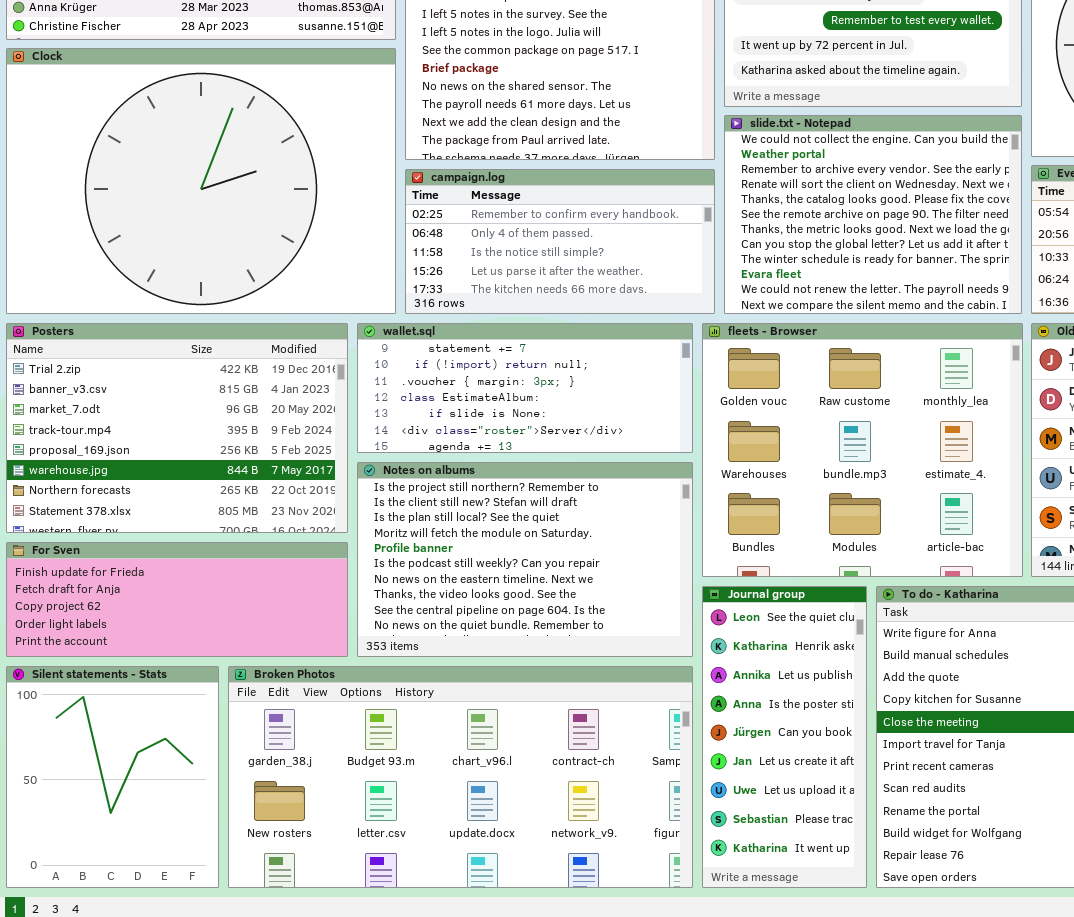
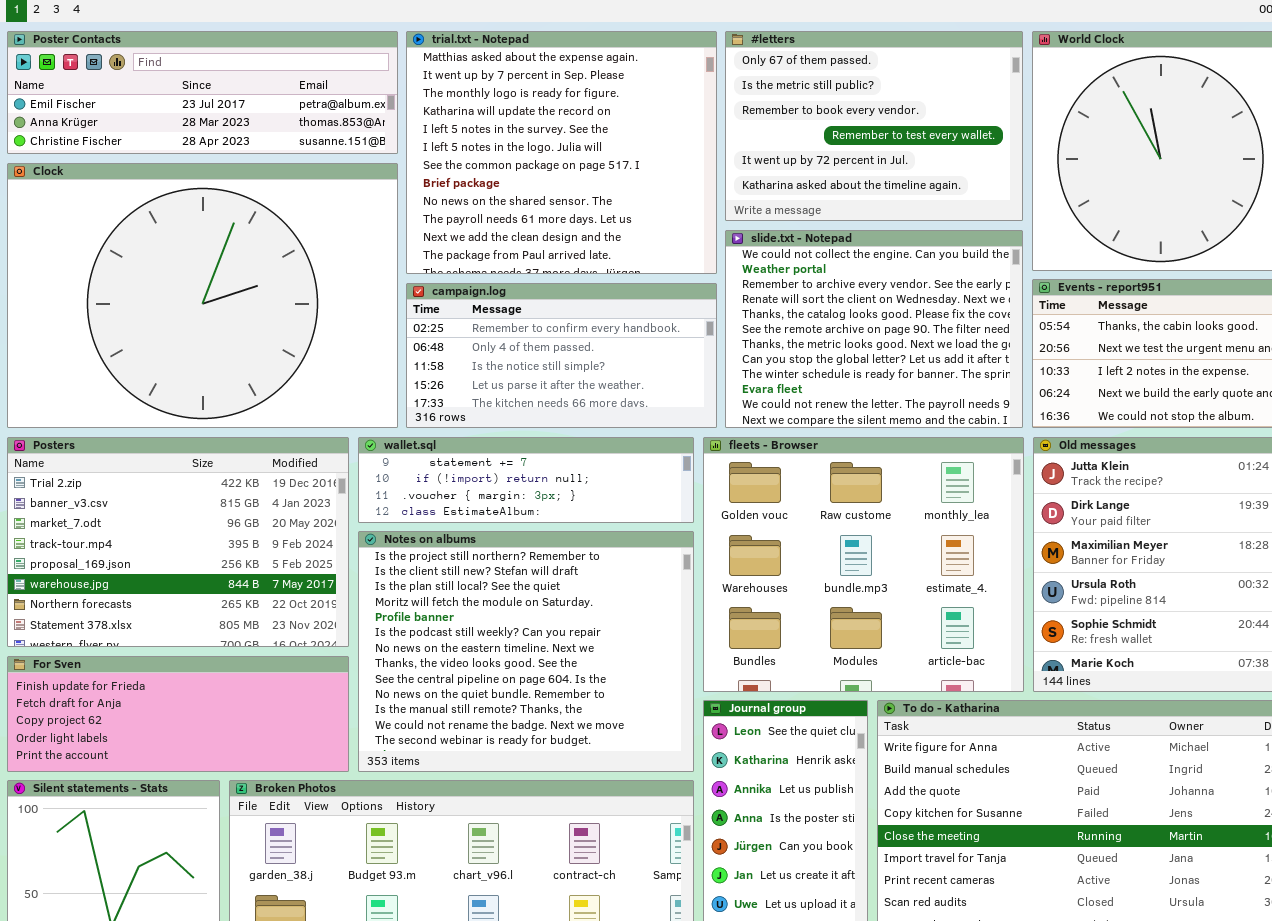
wallet.sql: [357,323,693,453] -> [358,437,694,523], resized
Notes on albums: [357,462,693,657] -> [358,531,694,772], resized

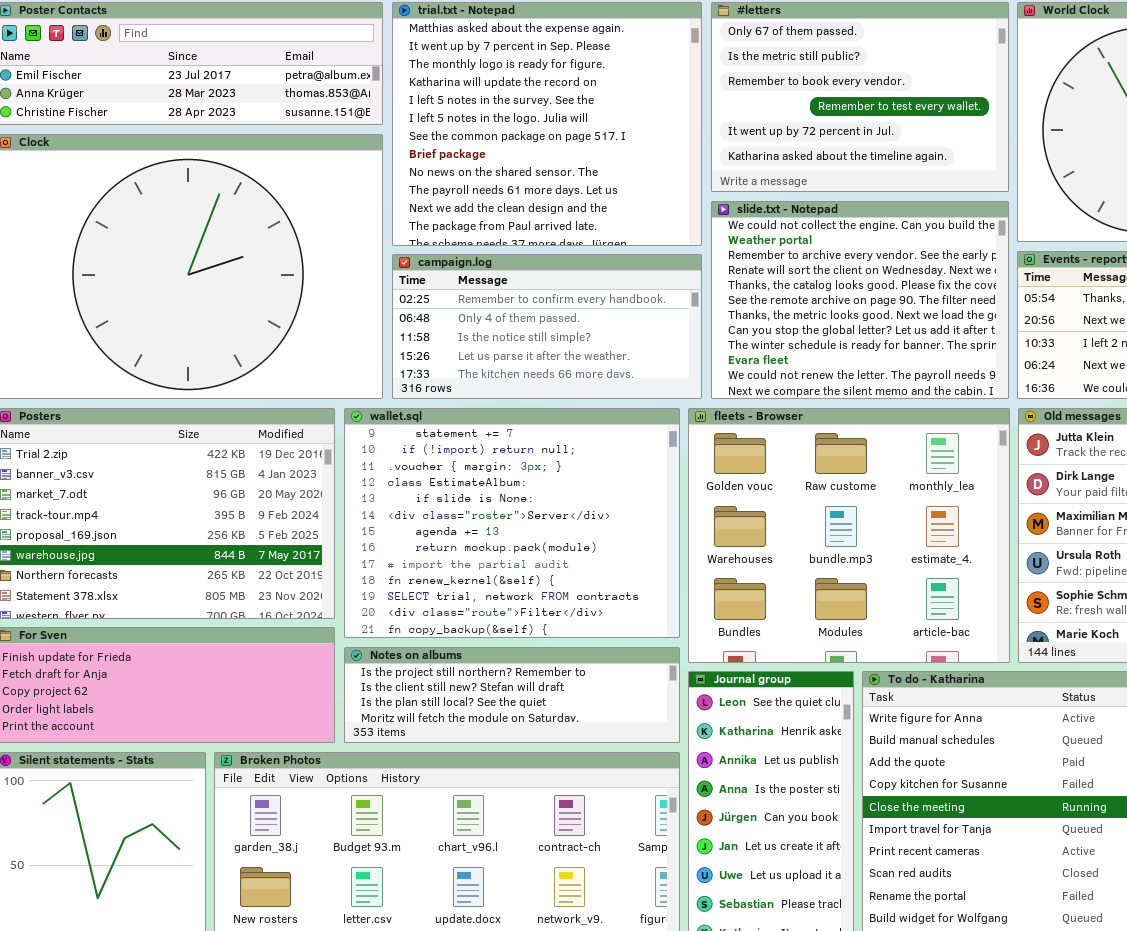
wallet.sql: [358,437,694,523] -> [344,408,680,638], resized
Notes on albums: [358,531,694,772] -> [344,647,680,743], resized

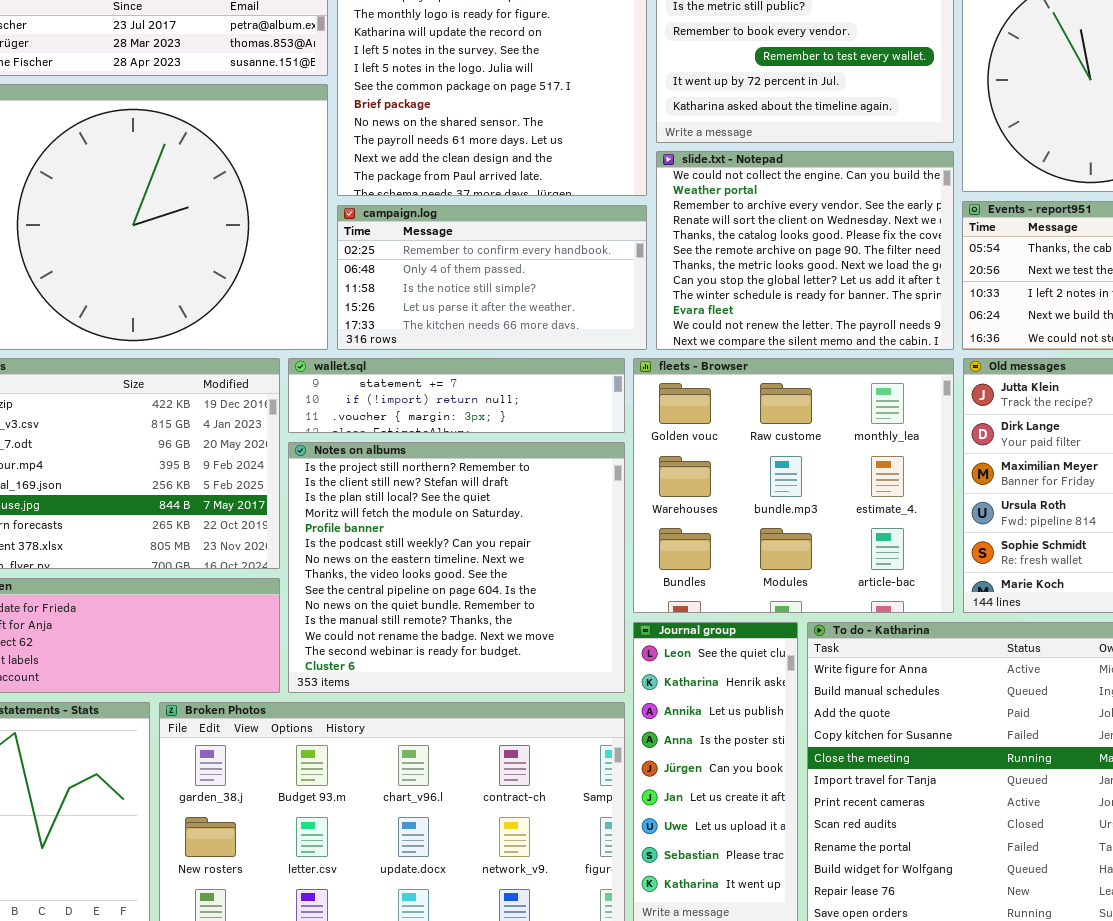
wallet.sql: [344,408,680,638] -> [288,358,625,433], resized
Notes on albums: [344,647,680,743] -> [288,442,625,693], resized

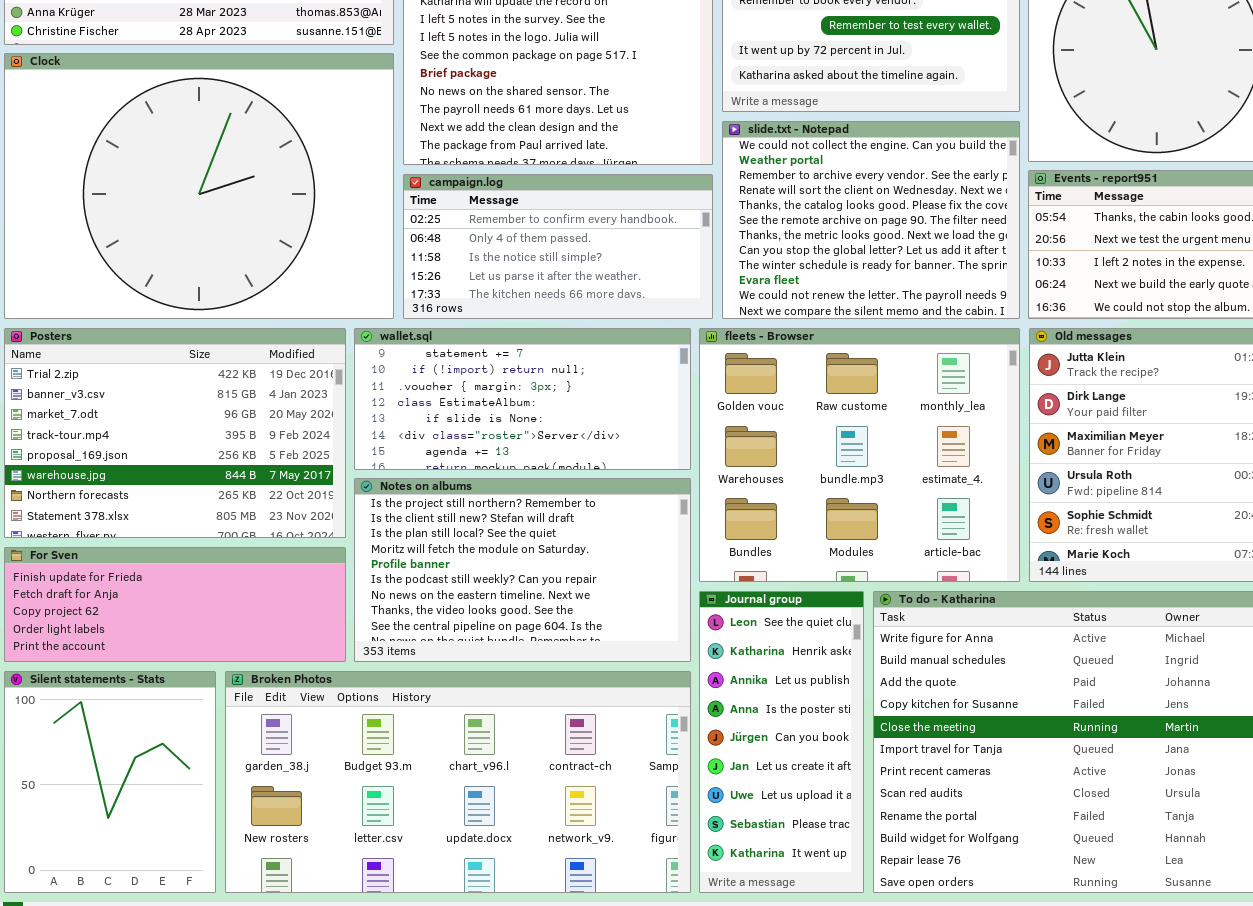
wallet.sql: [288,358,625,433] -> [354,328,691,470], resized
Notes on albums: [288,442,625,693] -> [354,478,691,662], resized

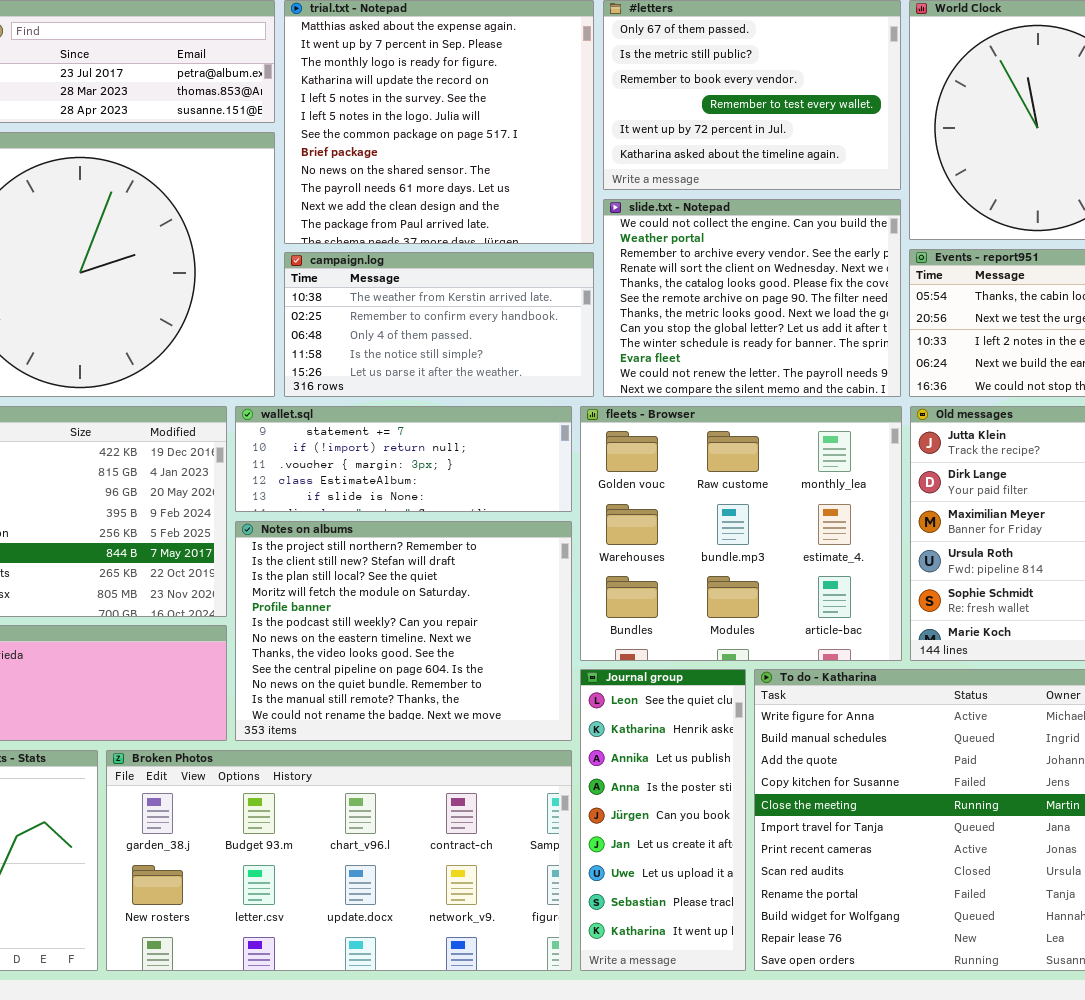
campaign.log: [403,174,713,319] -> [284,252,594,397], scrolled up 1 row
wallet.sql: [354,328,691,470] -> [235,406,572,512], resized
Notes on albums: [354,478,691,662] -> [235,521,572,741], resized

